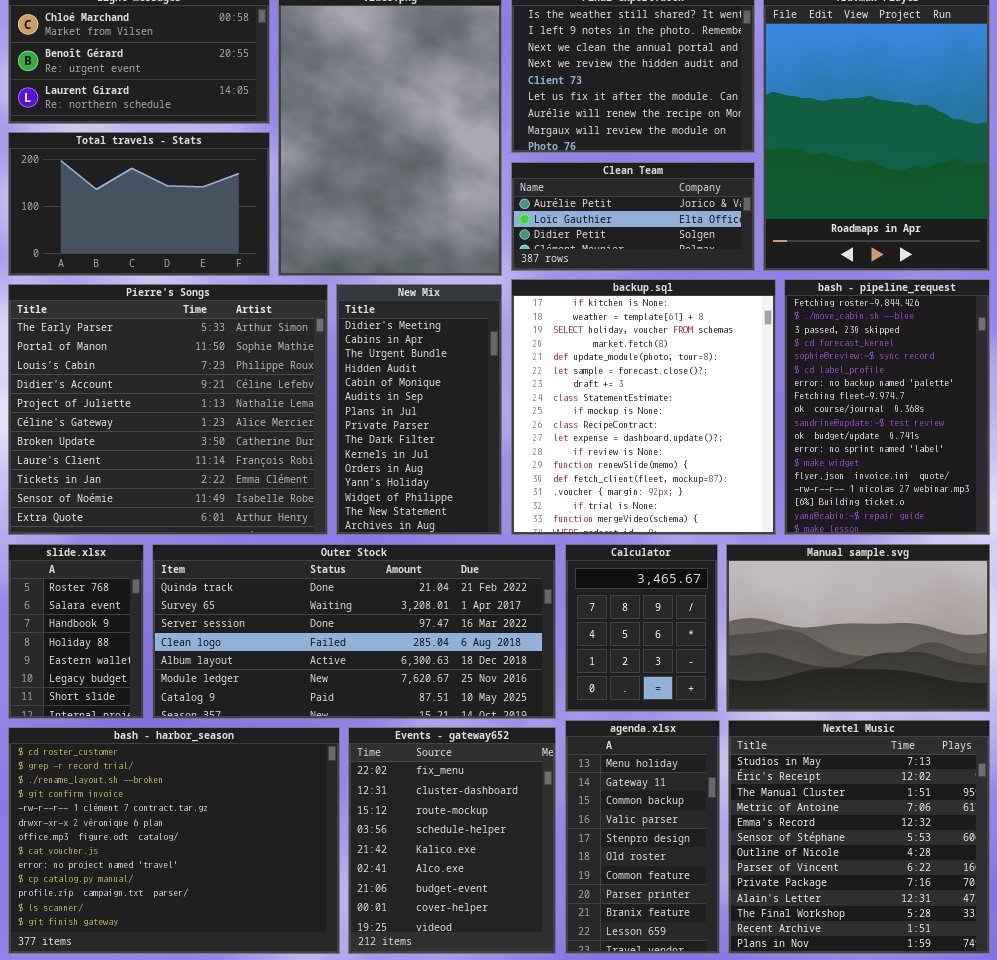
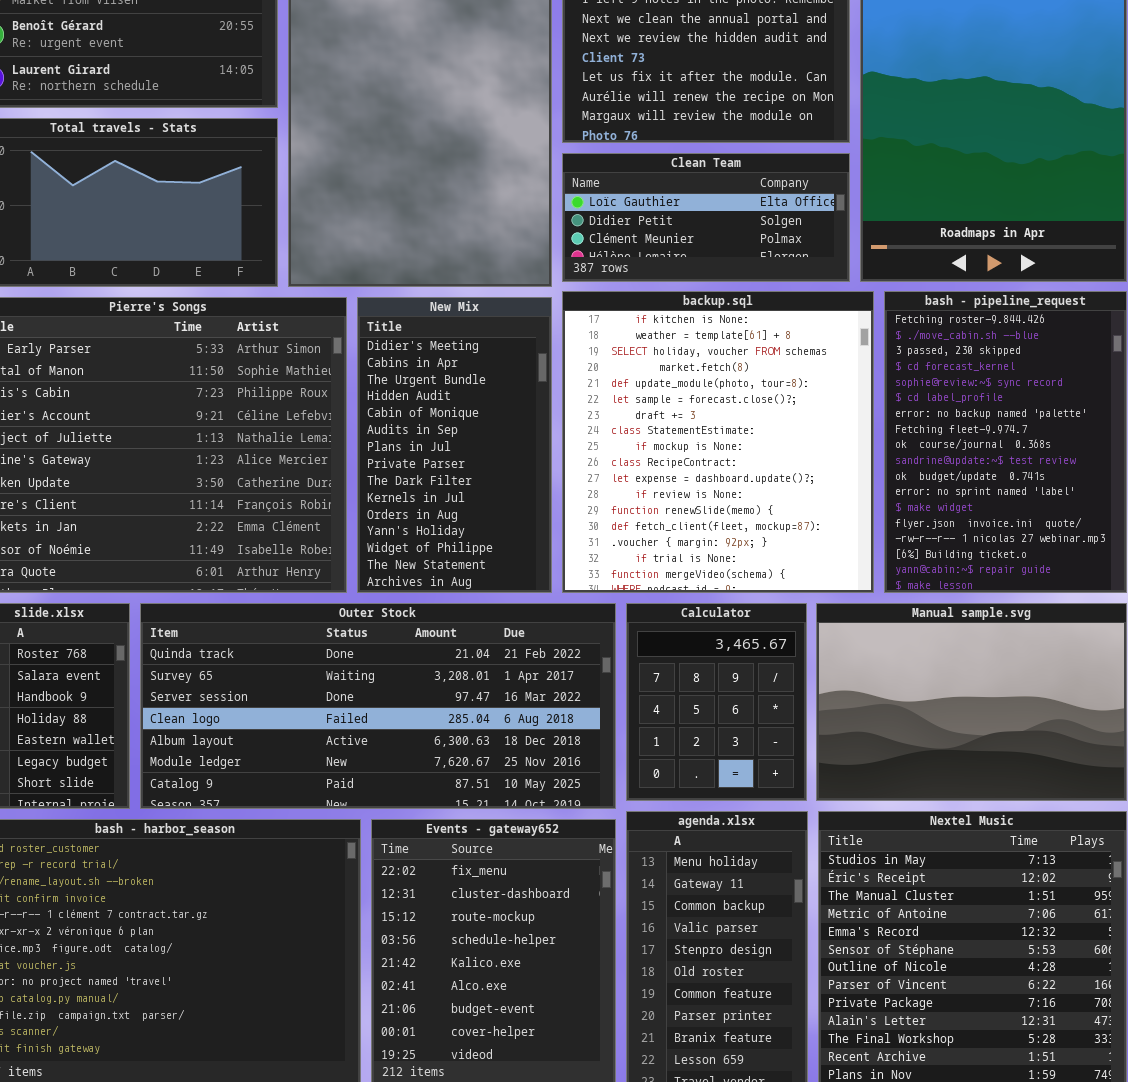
Clean Team: [511,162,755,271] -> [562,153,850,282], scrolled down 1 row

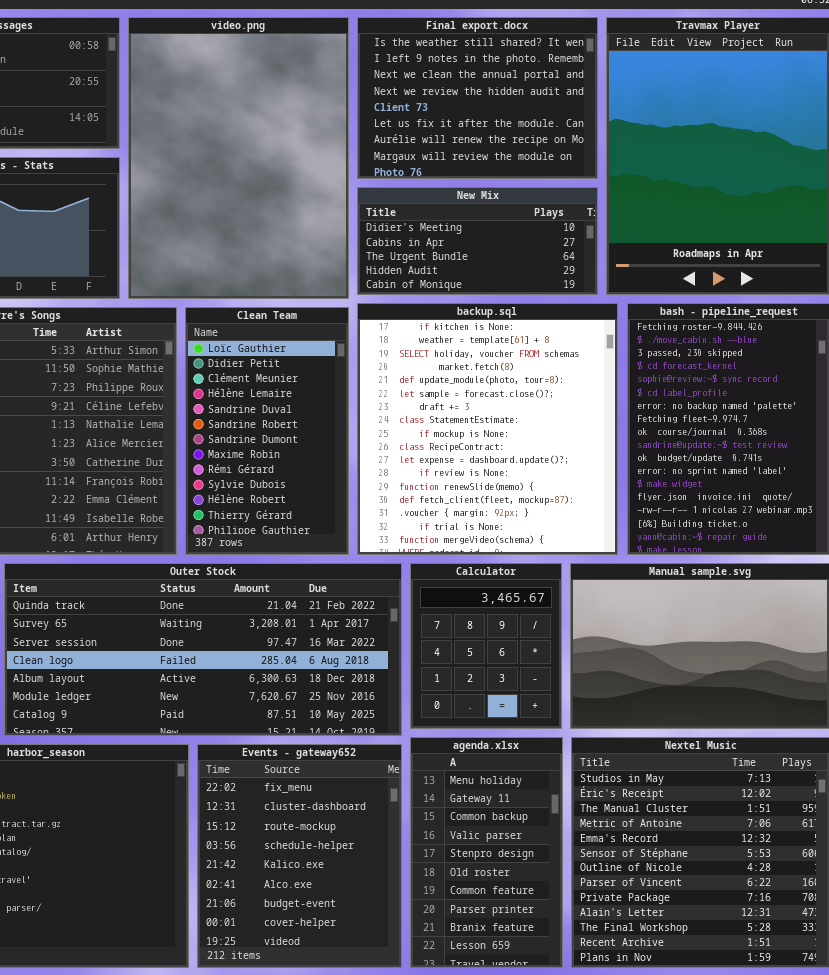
Clean Team: [562,153,850,282] -> [185,307,349,555], moved, resized
New Mix: [357,297,552,593] -> [357,187,598,295], moved, resized

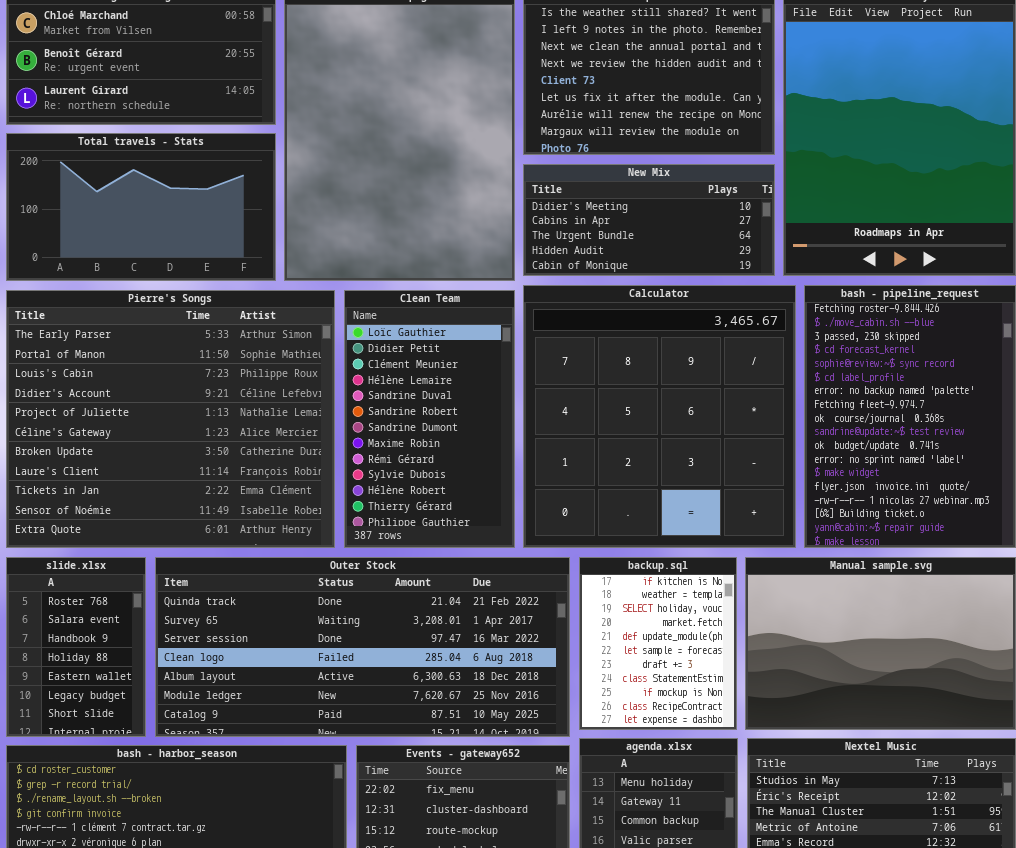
backup.sql: [357,303,618,555] -> [579,557,737,730], moved, resized
Calculator: [410,563,562,729] -> [523,285,796,548], moved, resized

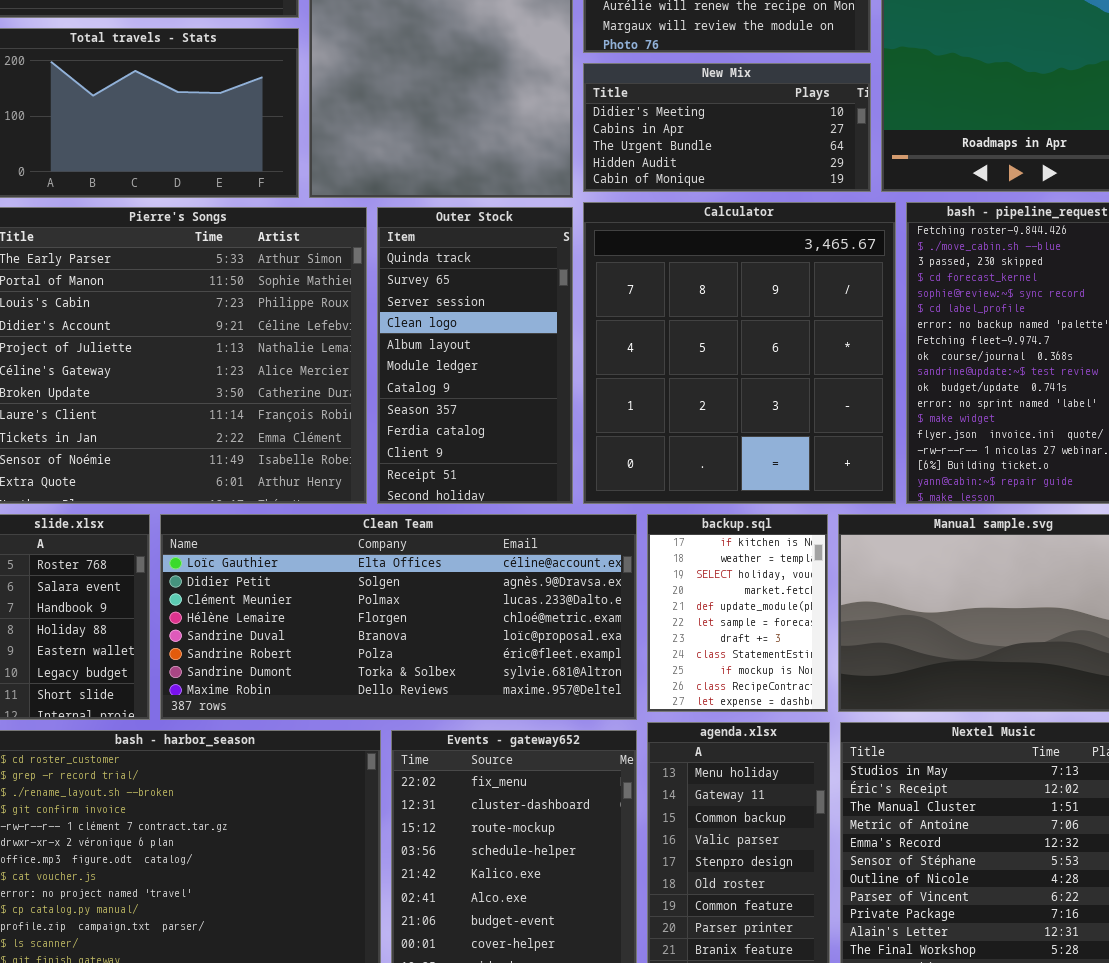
Clean Team: [344,290,515,548] -> [160,514,637,720], moved, resized
Outer Stock: [155,557,570,737] -> [377,207,573,504], moved, resized

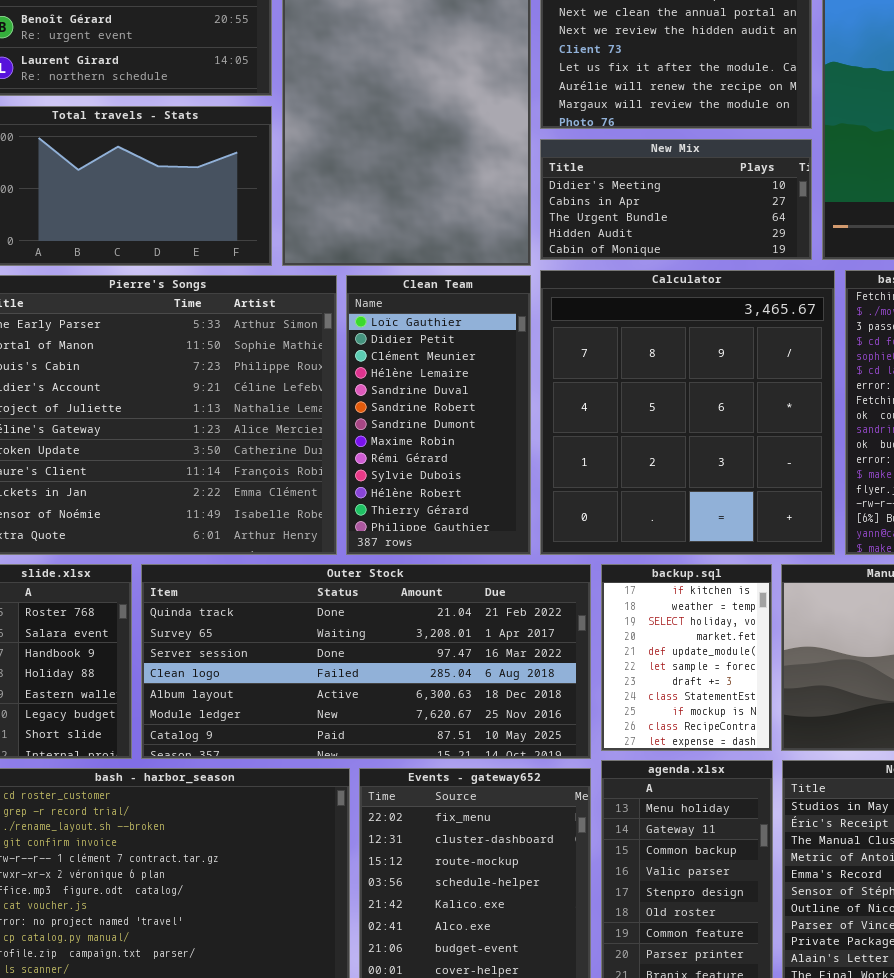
Outer Stock: [377,207,573,504] -> [141,564,591,759], moved, resized
Clean Team: [160,514,637,720] -> [346,275,531,555], moved, resized

